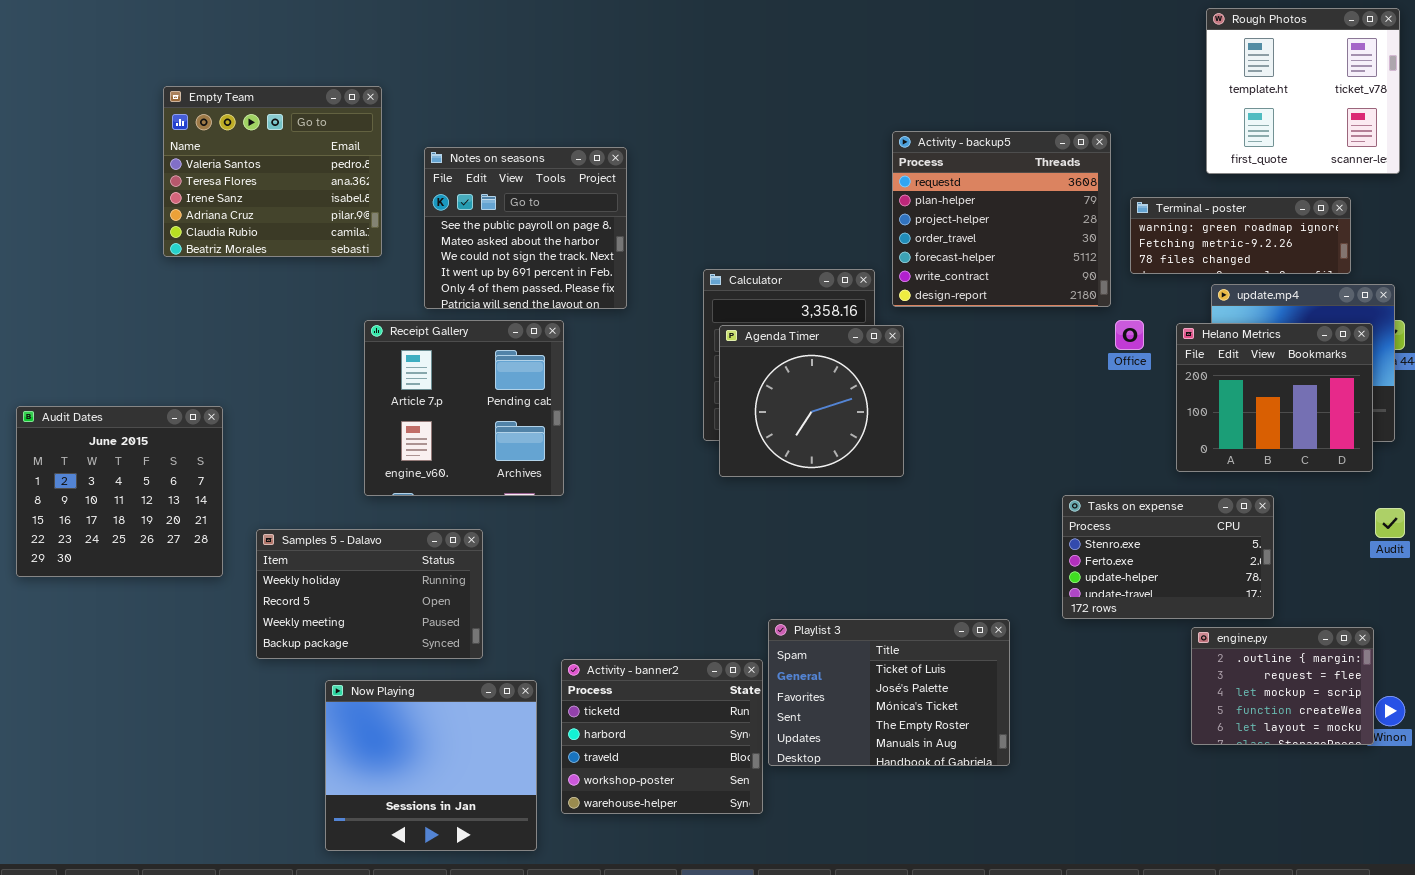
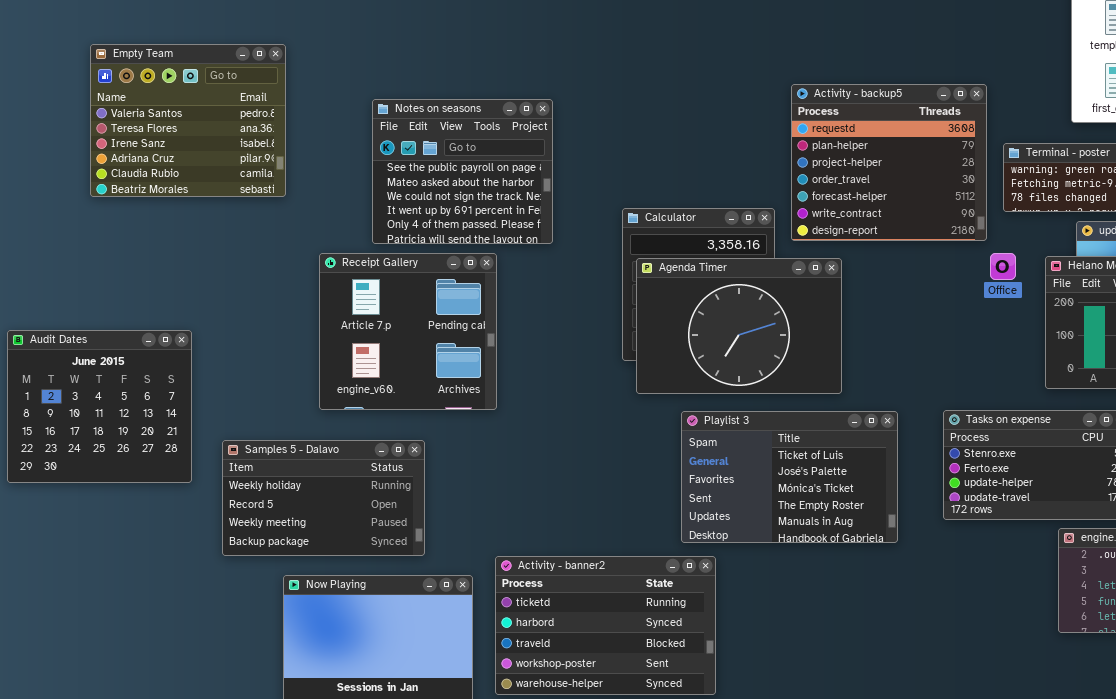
Empty Team: [163,86,382,257] -> [90,44,286,197], moved
Agenda Timer: [719,325,904,477] -> [636,258,842,394], resized
Playlist 3: [768,619,1010,766] -> [681,411,898,543], moved
Activity - banner2: [561,659,763,814] -> [495,556,716,695], resized

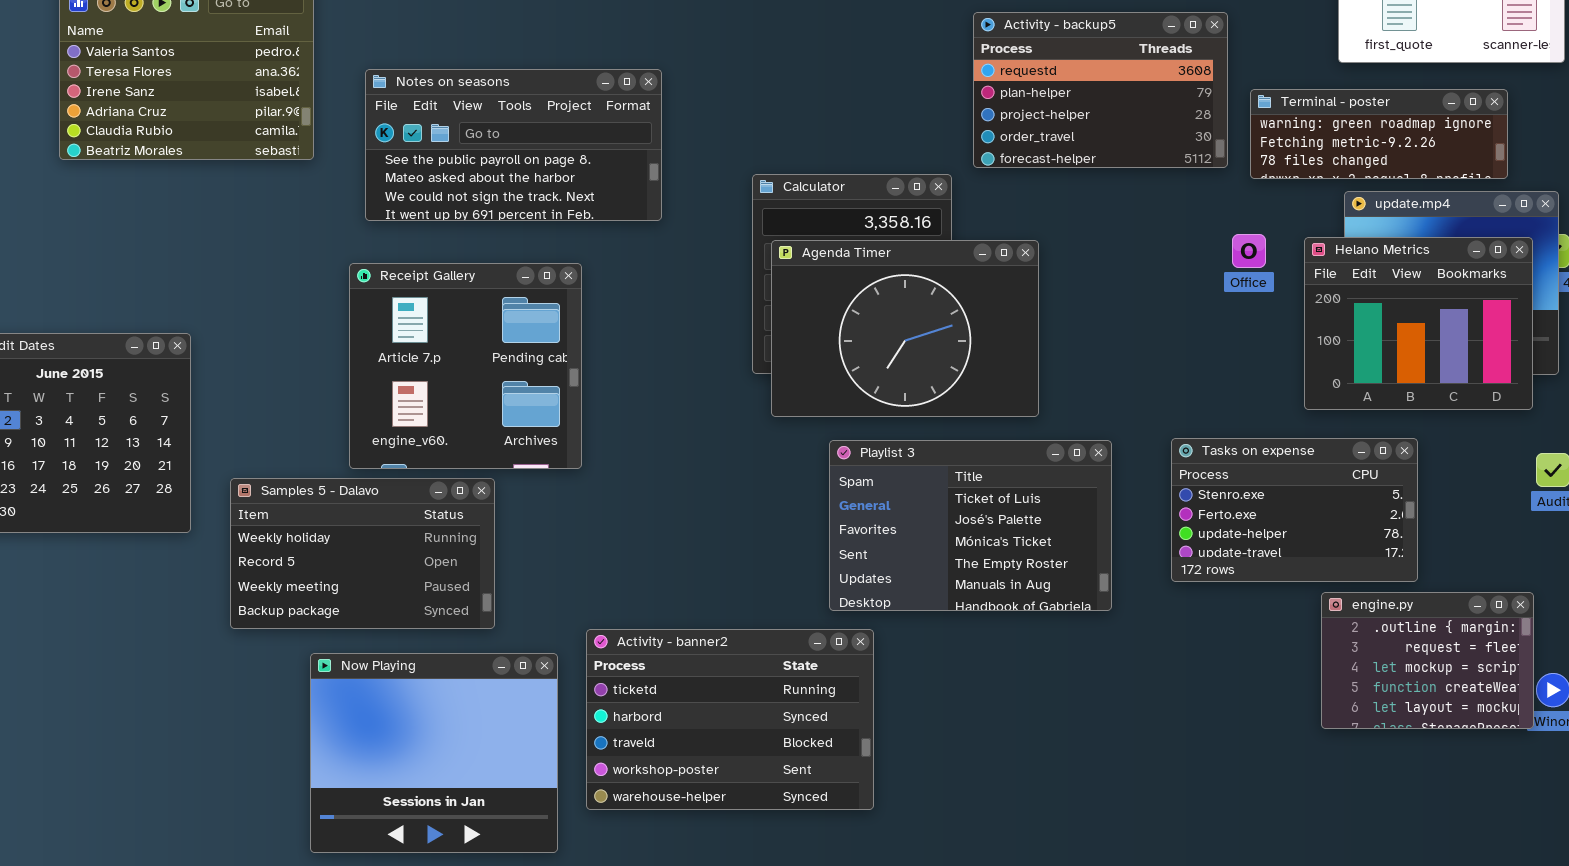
Activity - backup5: [791,84,987,241] -> [973,12,1228,168], resized
Notes on seasons: [372,99,553,244] -> [365,69,662,221], resized
Receipt Gallery: [319,253,497,410] -> [349,263,582,469], moved

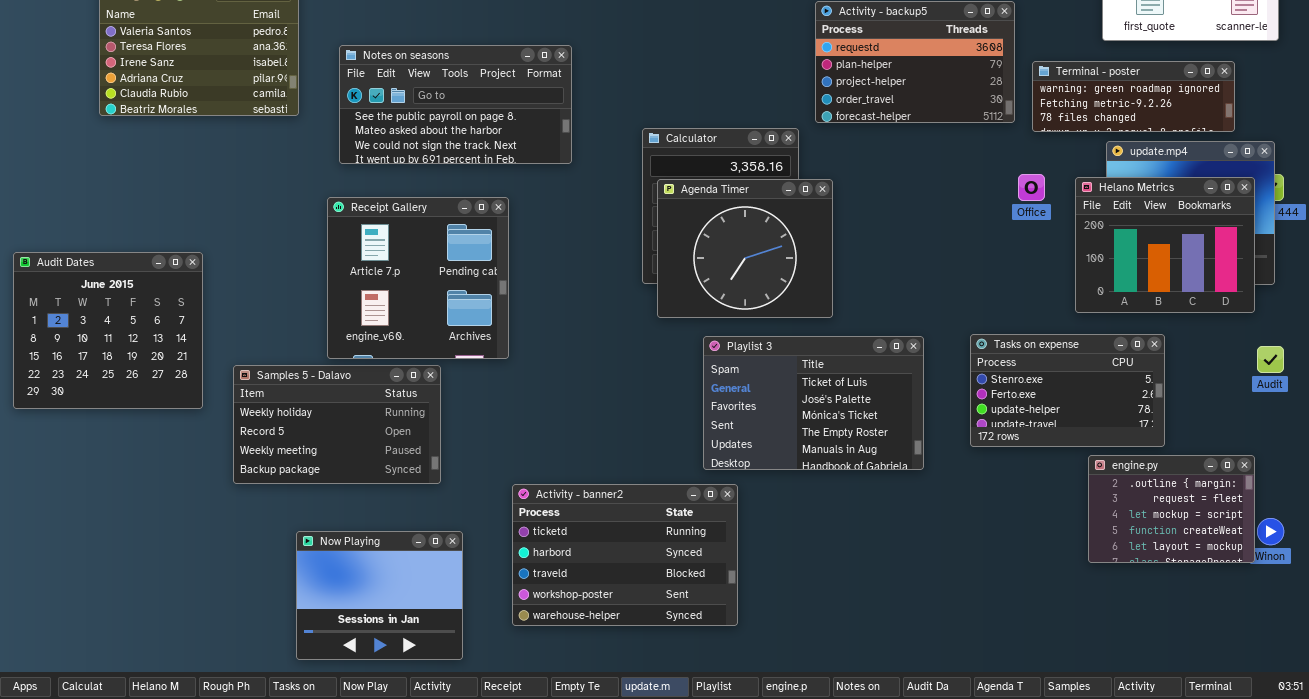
Agenda Timer: [771,240,1039,417] -> [657,179,833,318], resized
Now Playing: [310,653,558,853] -> [296,531,463,660], resized

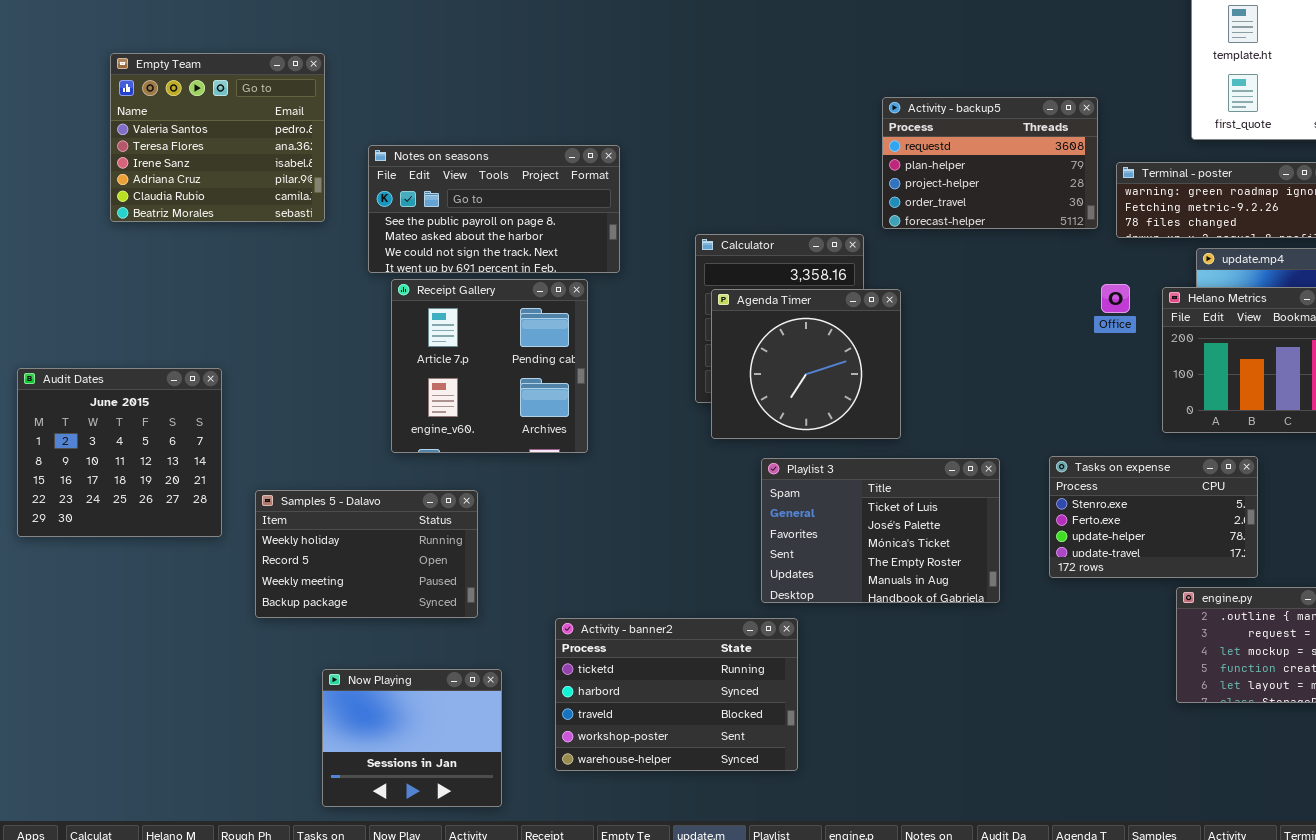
Receipt Gallery: [327,197,509,359] -> [391,279,588,453], moved

